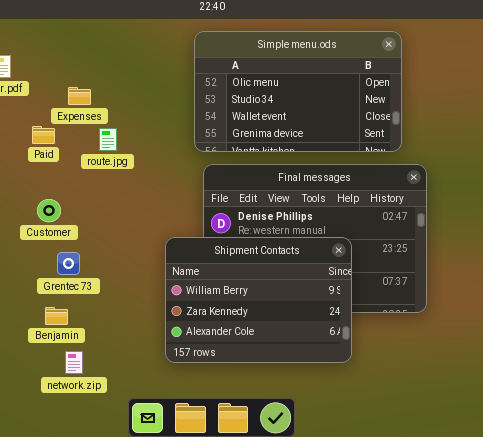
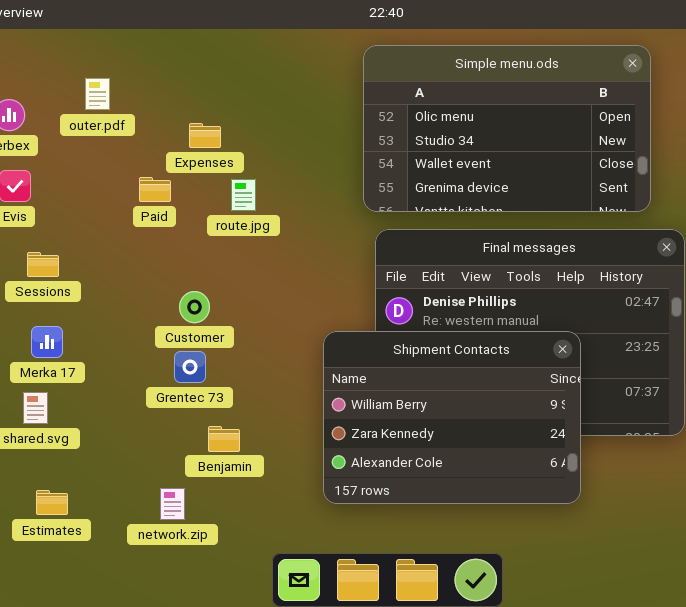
Customer: [37,199,61,222] -> [179,291,210,323], moved
Benjamin: [45,307,68,325] -> [208,426,240,452], moved
network.zip: [65,351,83,374] -> [160,488,185,520], moved

